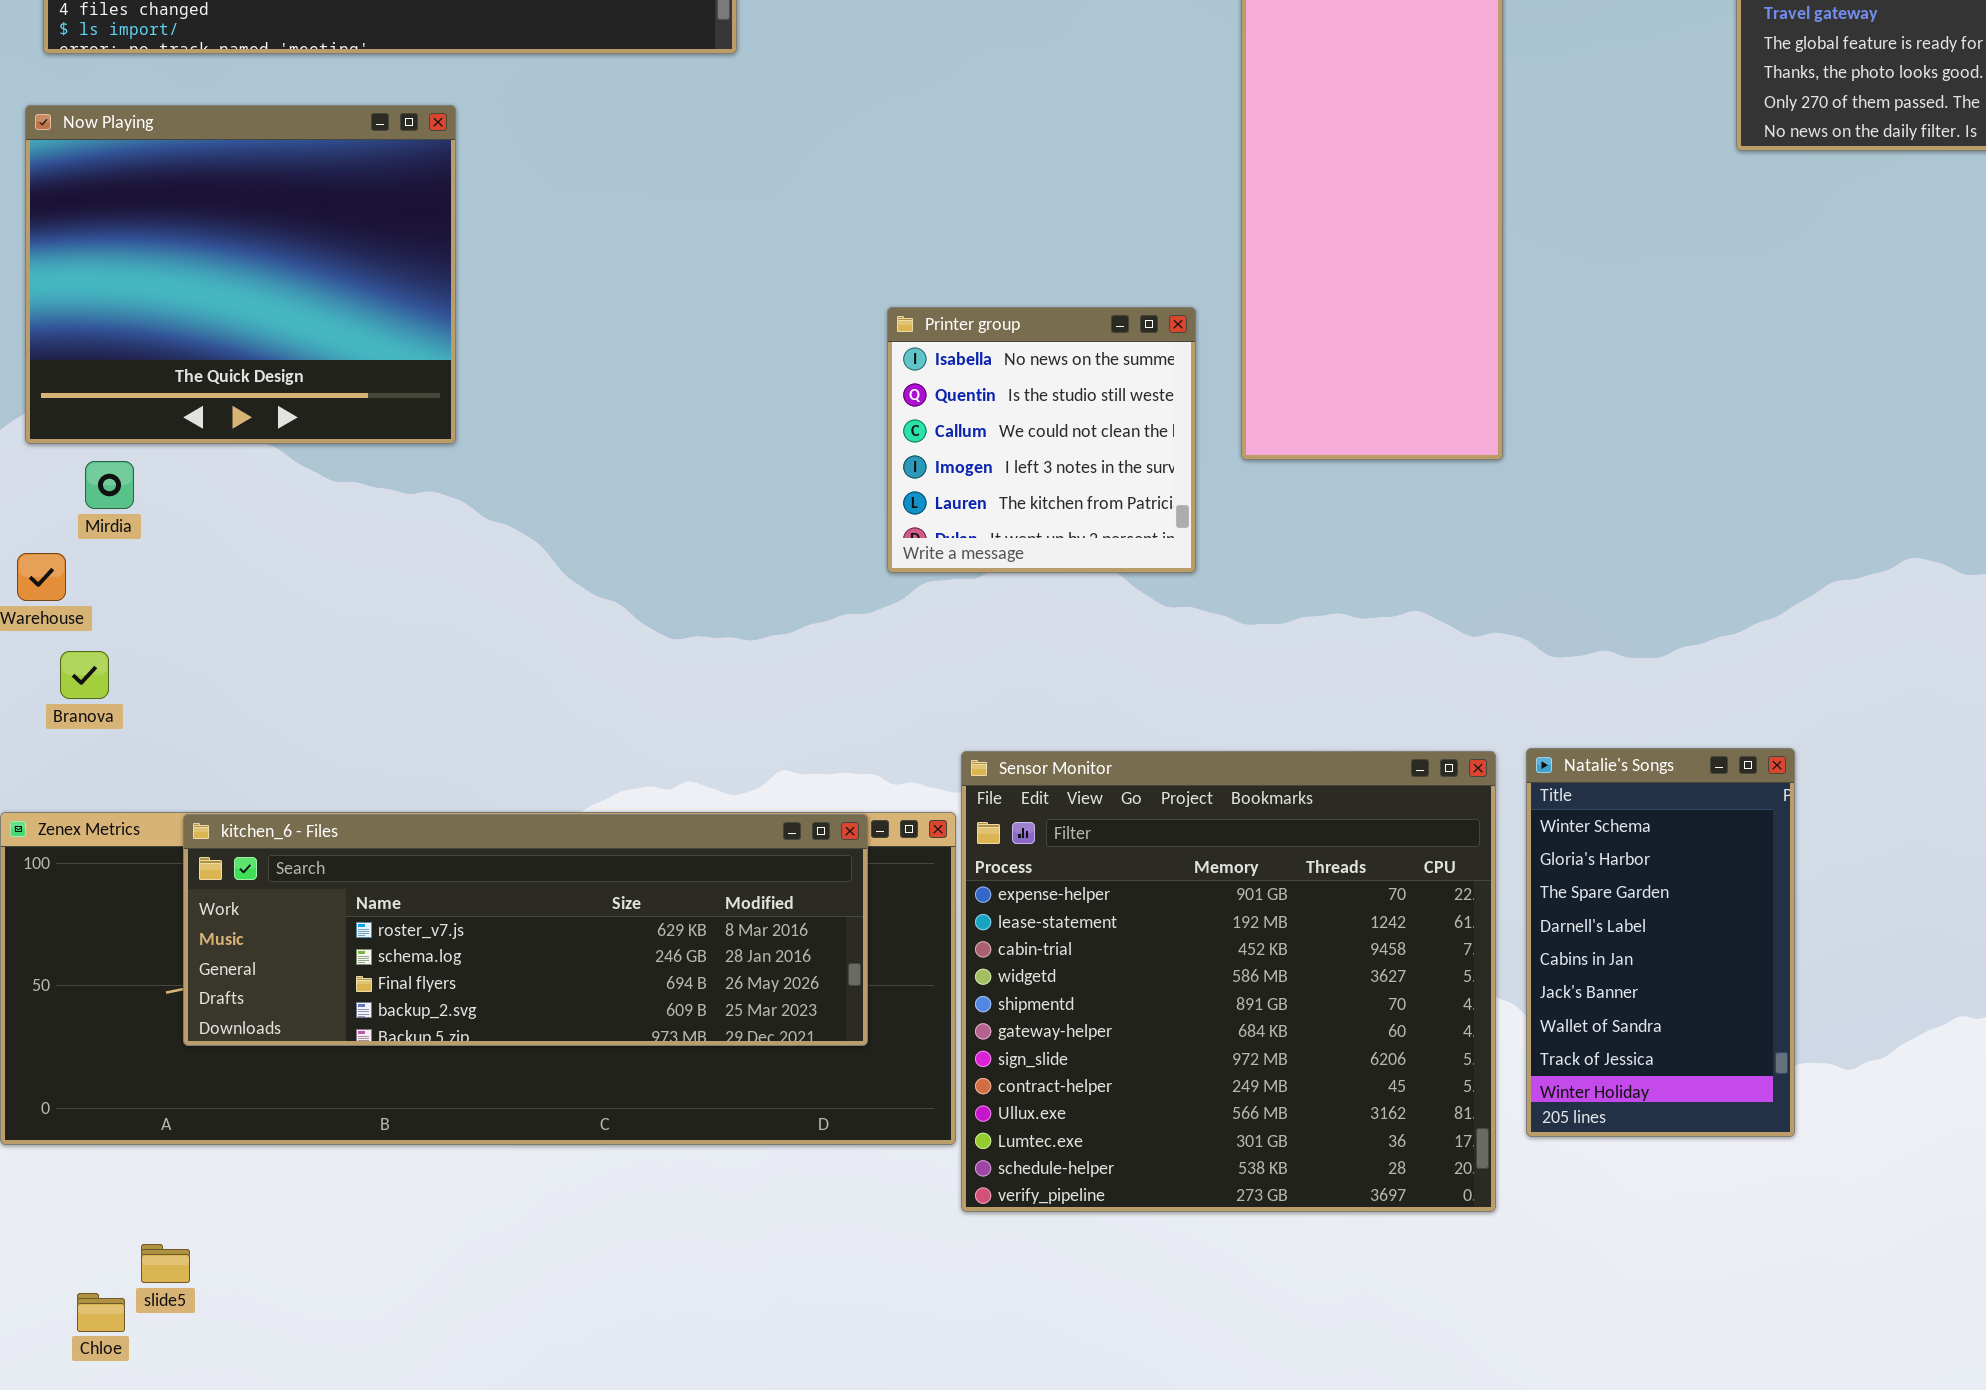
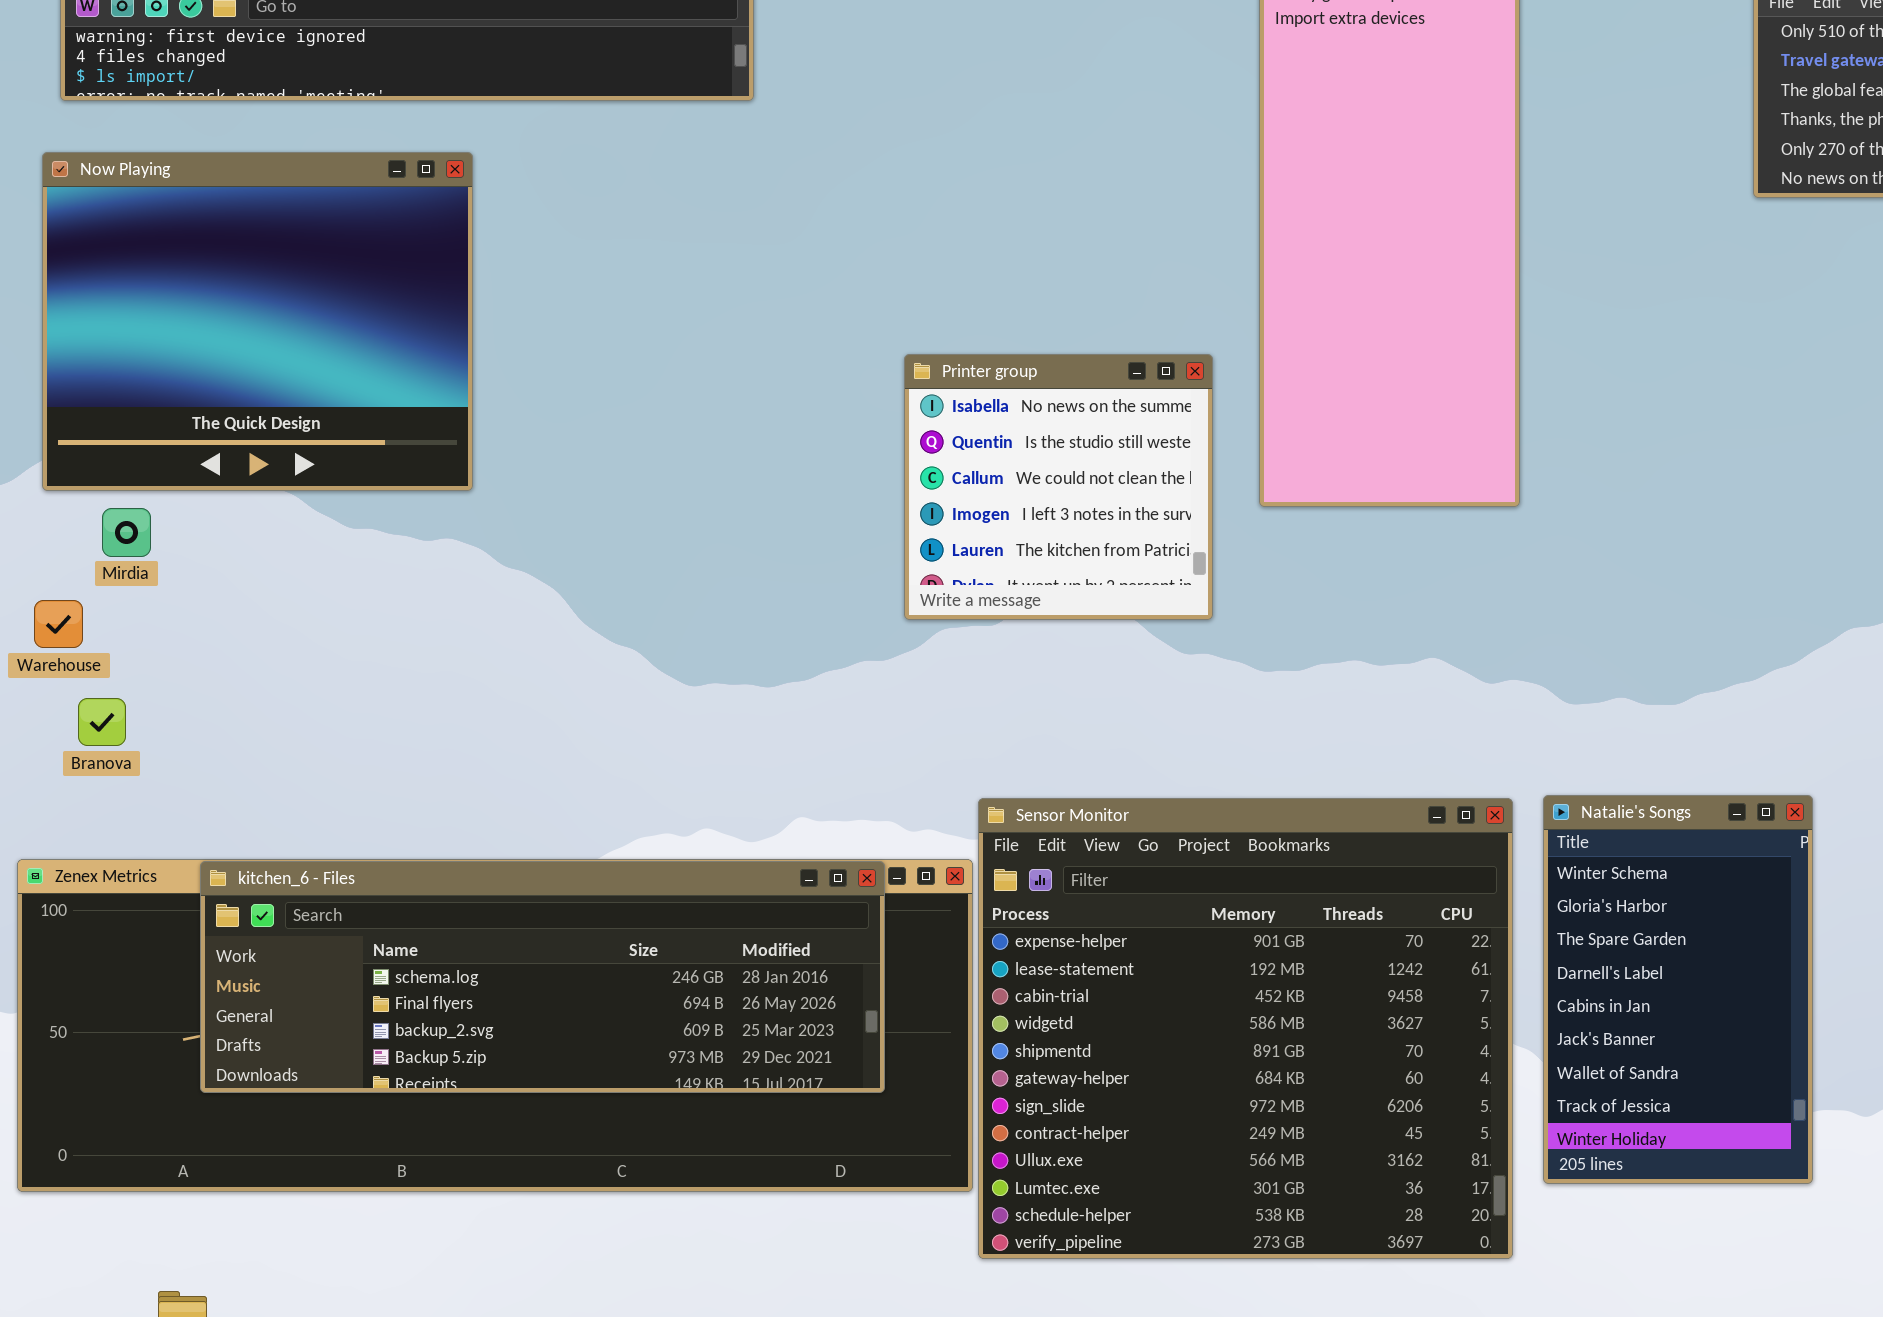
kitchen_6 - Files: [183,814,868,1046] -> [200,861,885,1093], scrolled down 1 row

